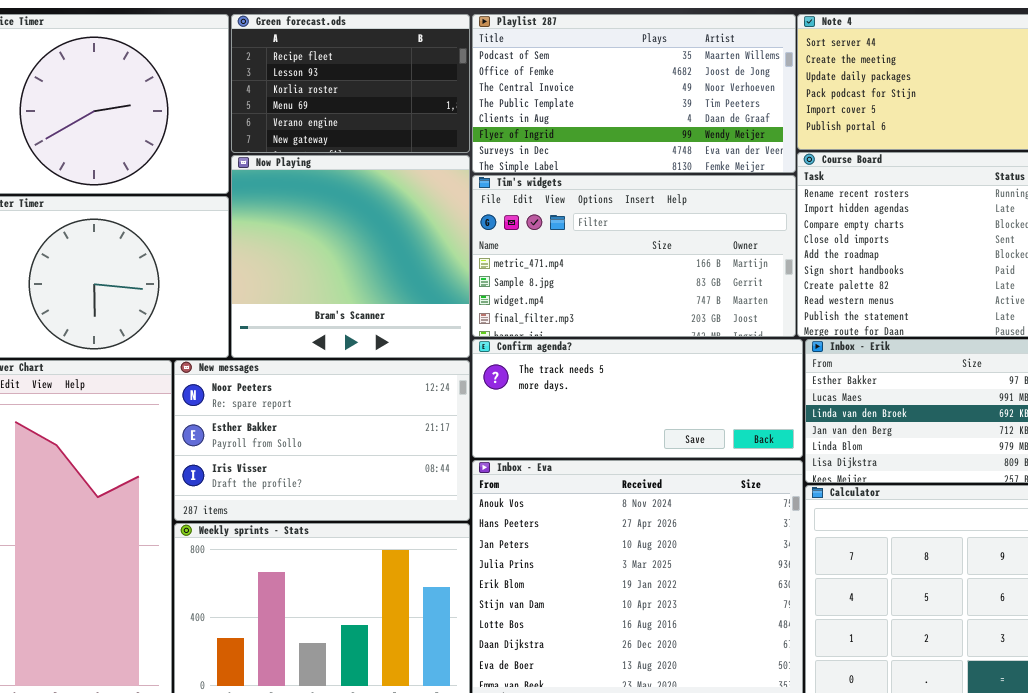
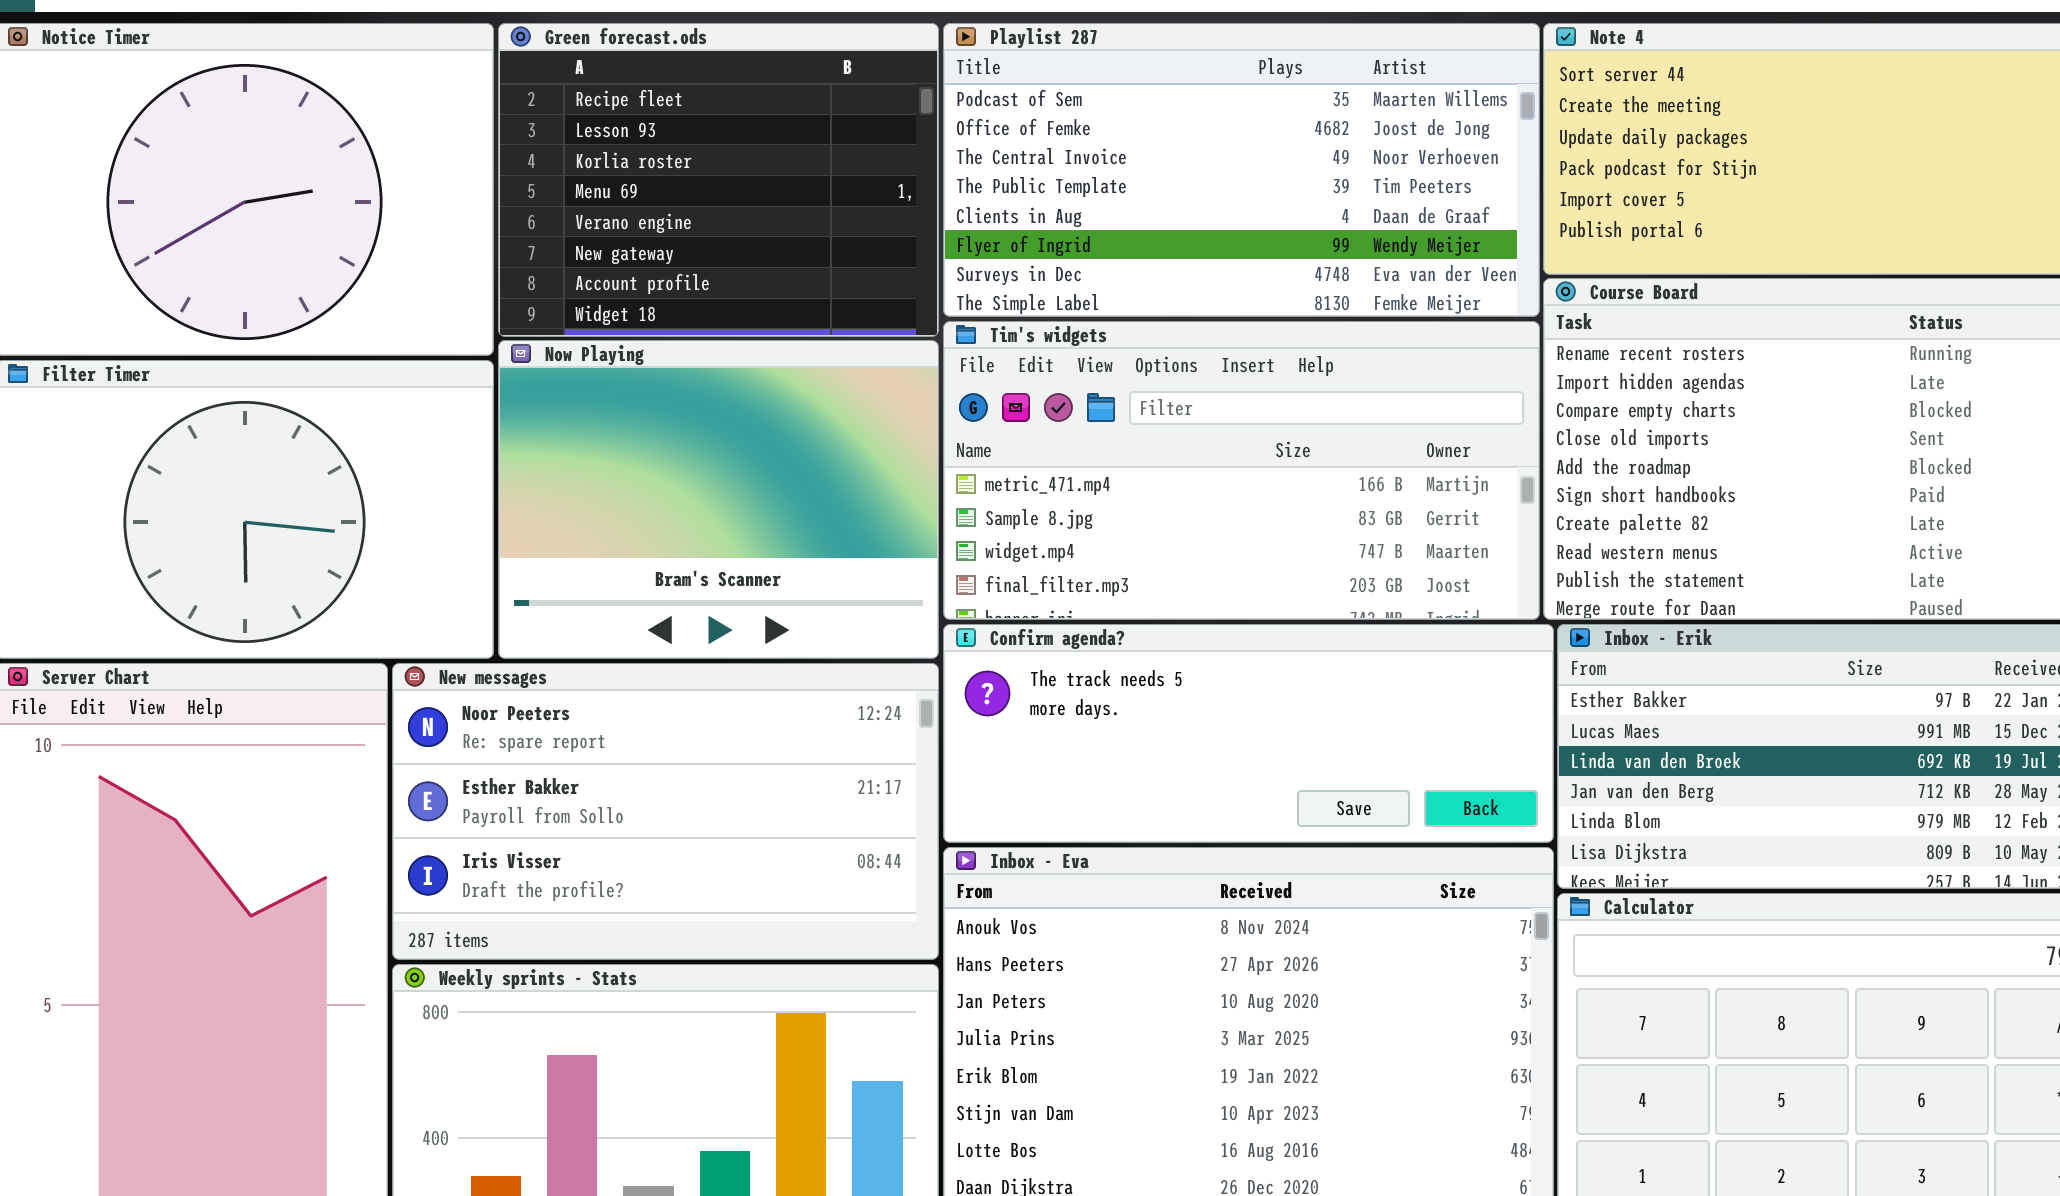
Green forecast.ods: [231,14,470,153] -> [498,23,939,337], resized
Now Playing: [231,155,470,358] -> [498,340,939,659], resized

